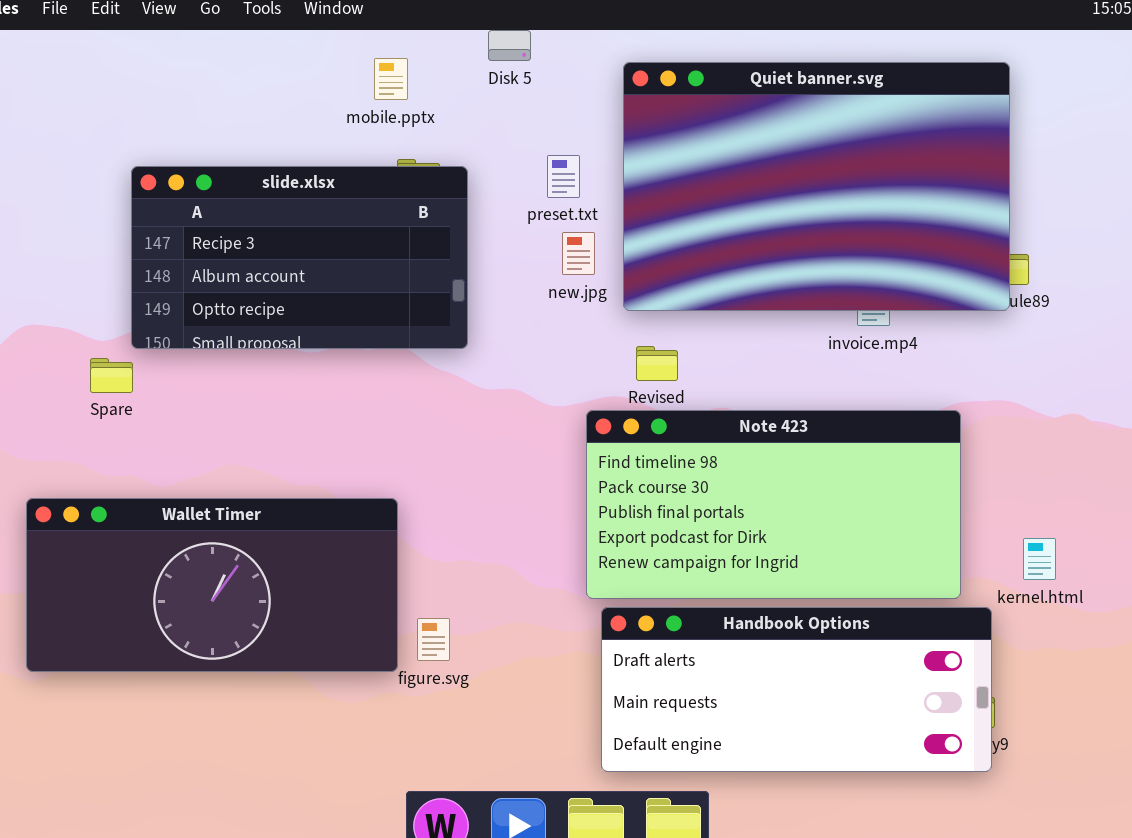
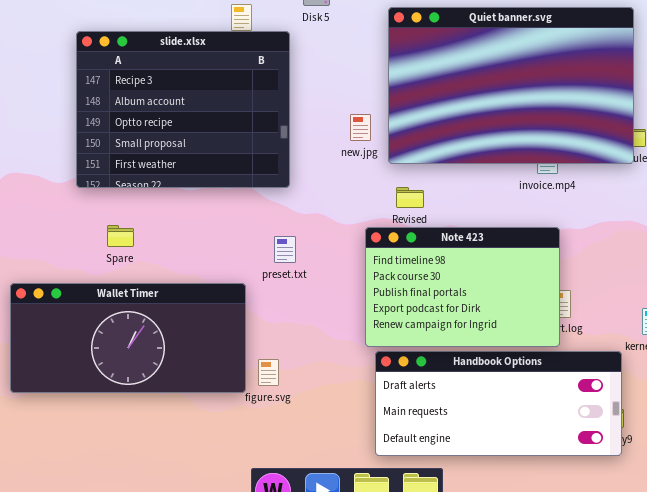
preset.txt: [547,155,580,198] -> [274,236,296,263], moved
slide.xlsx: [131,166,468,349] -> [76,31,290,188], resized
Spare: [90,358,133,393] -> [107,225,134,247], moved
Note 423: [586,410,961,599] -> [365,227,560,347], resized

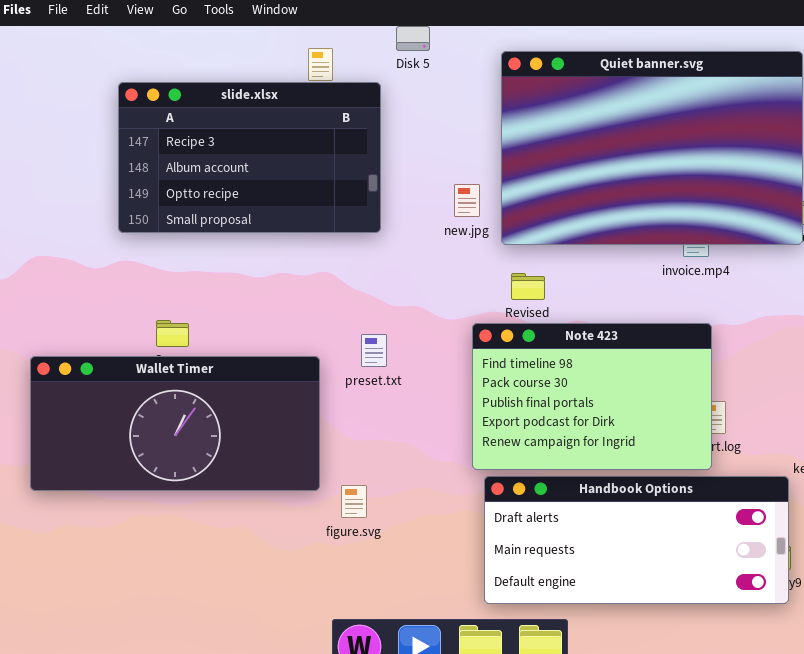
slide.xlsx: [76,31,290,188] -> [118,82,381,233], resized
Wallet Timer: [10,283,246,393] -> [30,356,320,491], moved

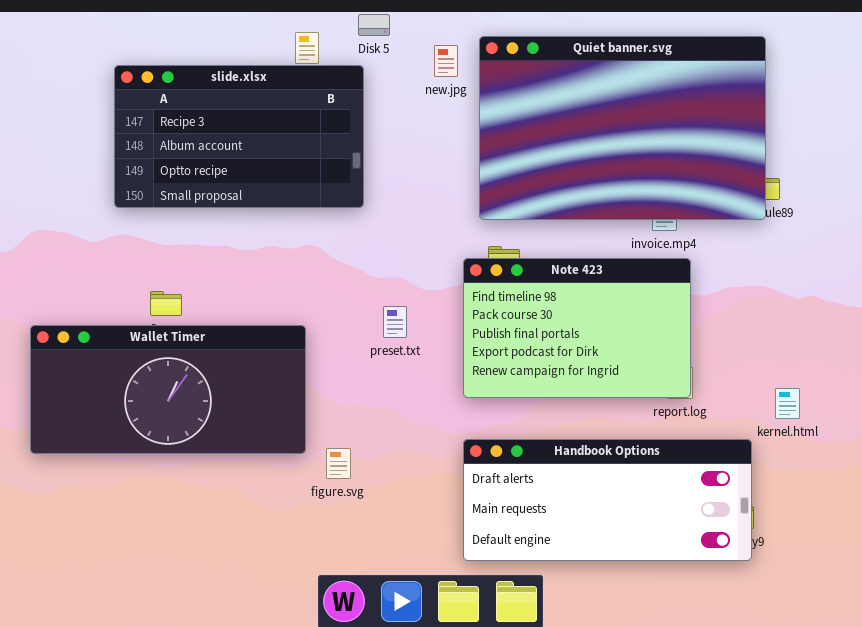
Disk 5: [396,26,430,51] -> [358,14,390,36], moved
new.jpg: [454,184,480,217] -> [434,45,458,77], moved
Note 423: [472,323,712,470] -> [463,258,691,398], moved
preset.txt: [361,334,387,367] -> [383,306,407,338], moved

